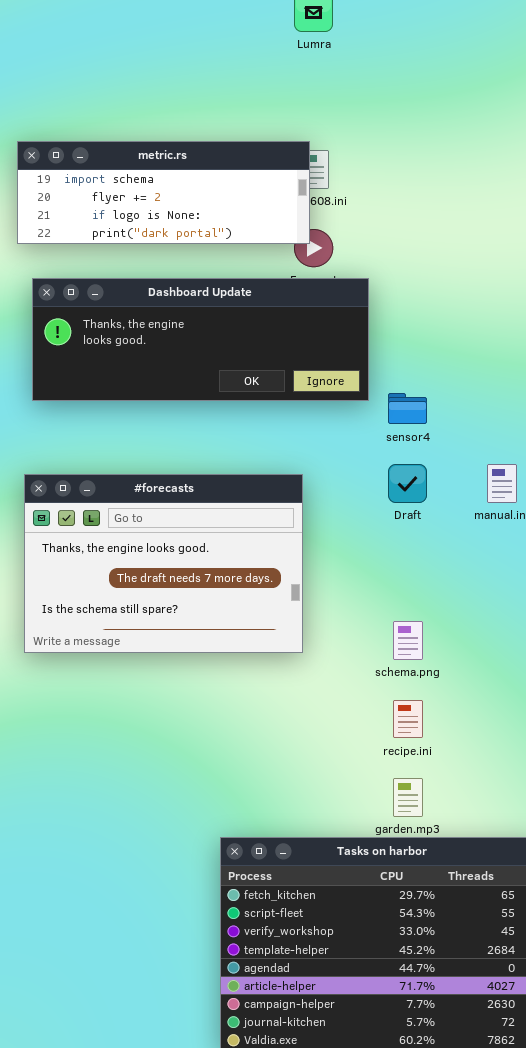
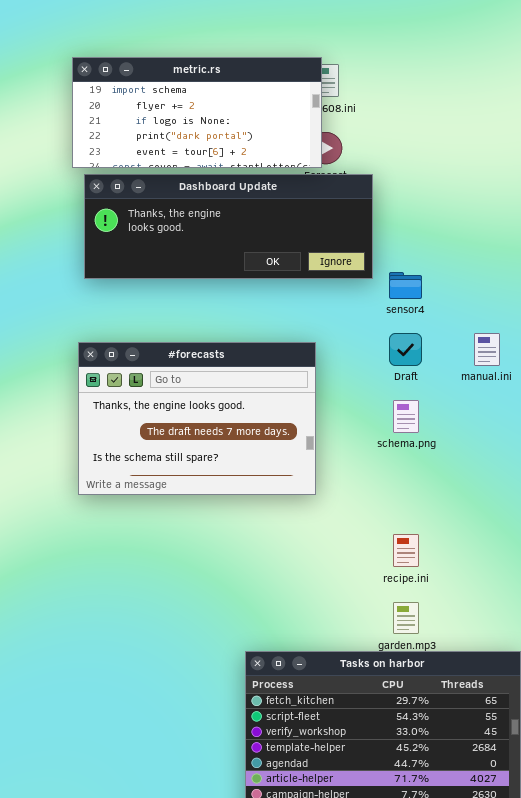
metric.rs: [17,141,310,244] -> [72,57,322,168], resized
schema.png: [393,621,423,660] -> [393,400,419,433], moved

